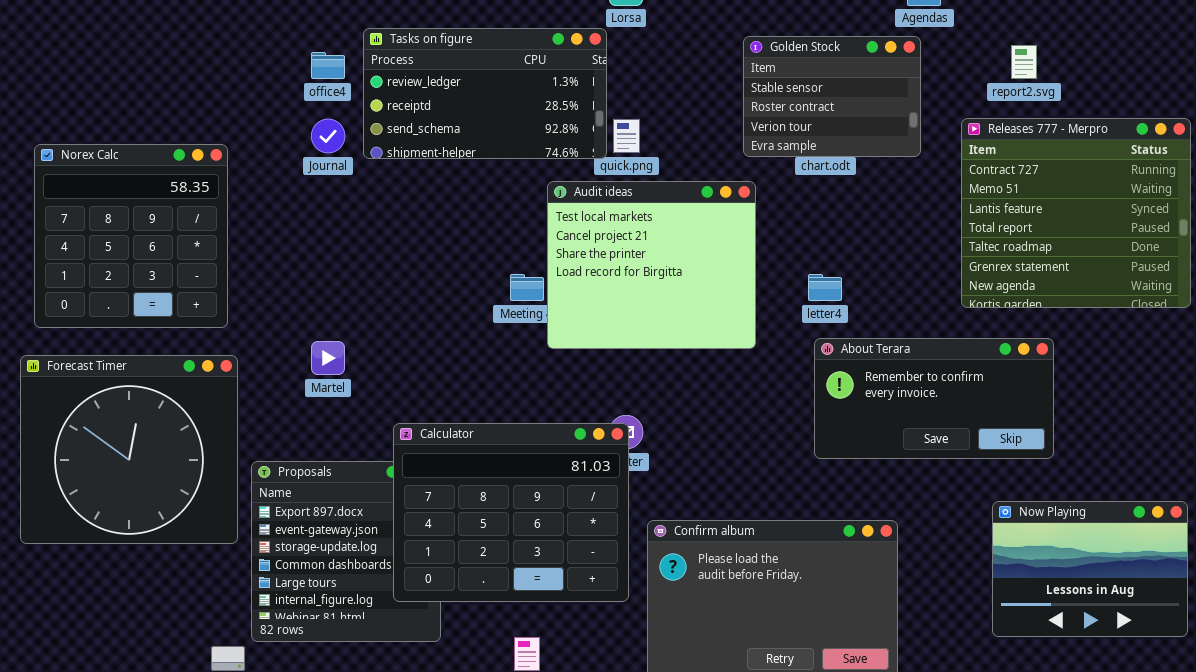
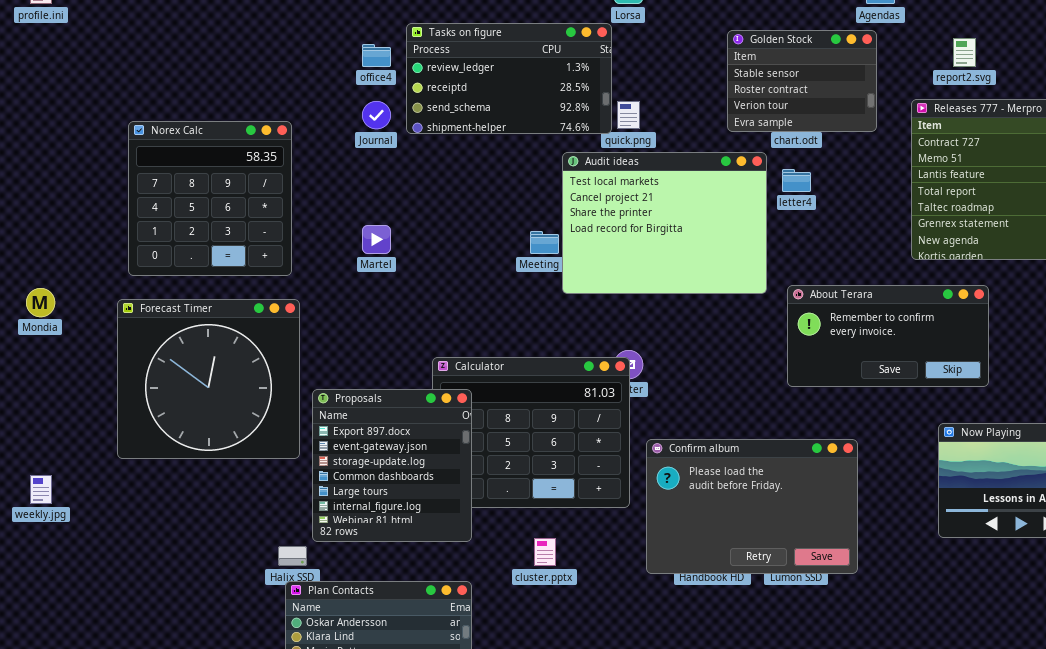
Audit ideas: [547,181,756,349] -> [562,152,767,294], resized
letter4: [808,274,842,301] -> [782,169,811,192], moved
Martel: [311,341,345,375] -> [362,225,391,254], moved
Proposals: [251,461,441,642] -> [312,389,472,542], raised

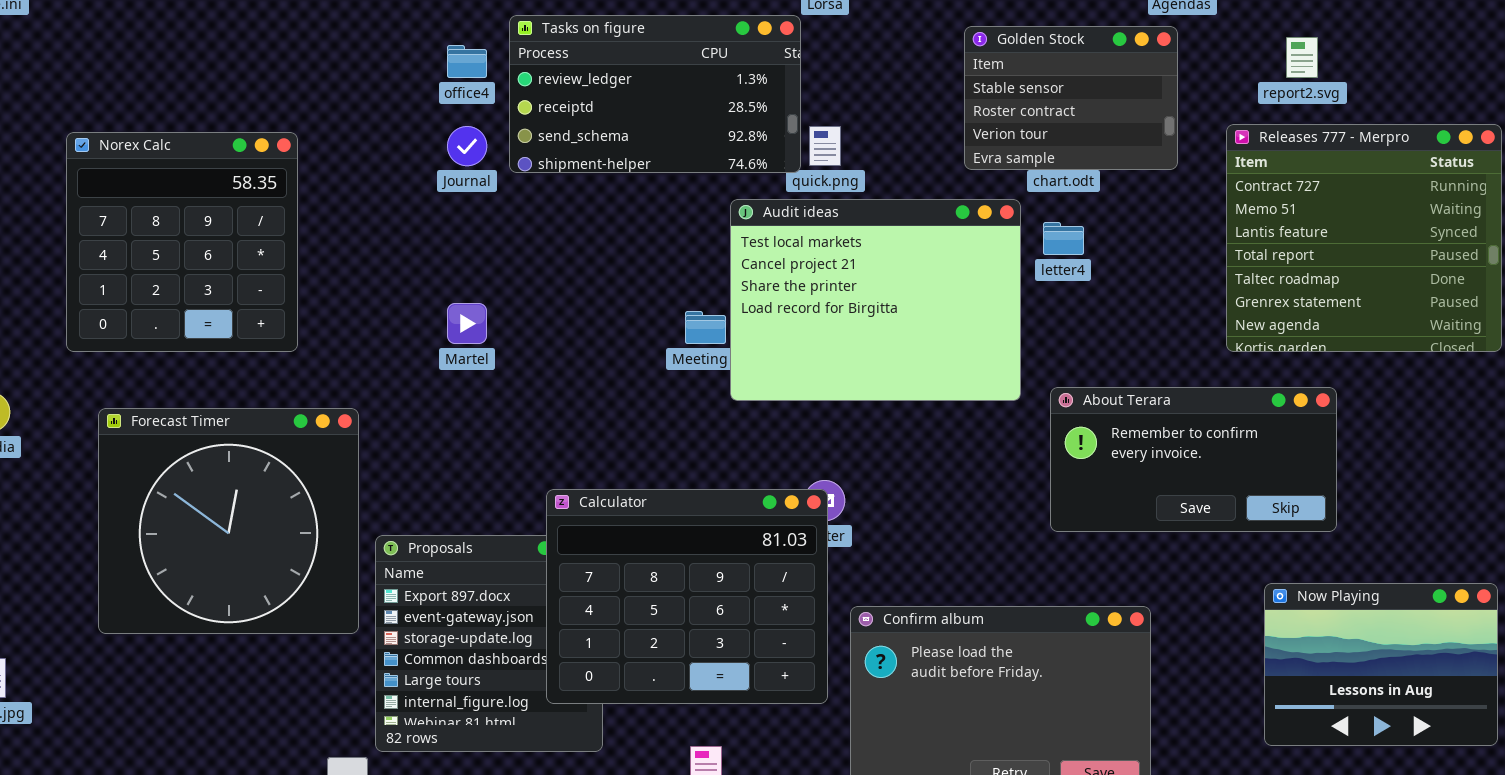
Norex Calc: [128,121,292,276] -> [66,132,298,352], moved
Calculator: [432,357,630,508] -> [546,489,828,704], raised

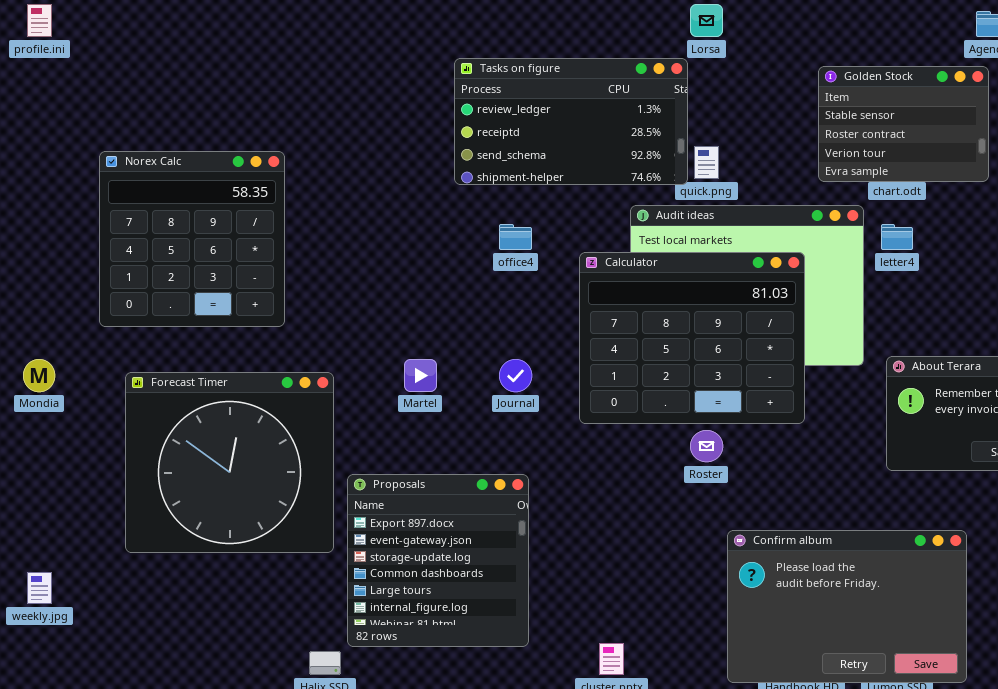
office4: [447,45,487,78] -> [499,224,532,250], moved
Journal: [447,126,487,166] -> [499,359,532,392], moved
Martel: [447,303,487,344] -> [404,359,437,392], moved
Calculator: [546,489,828,704] -> [579,252,805,424], moved

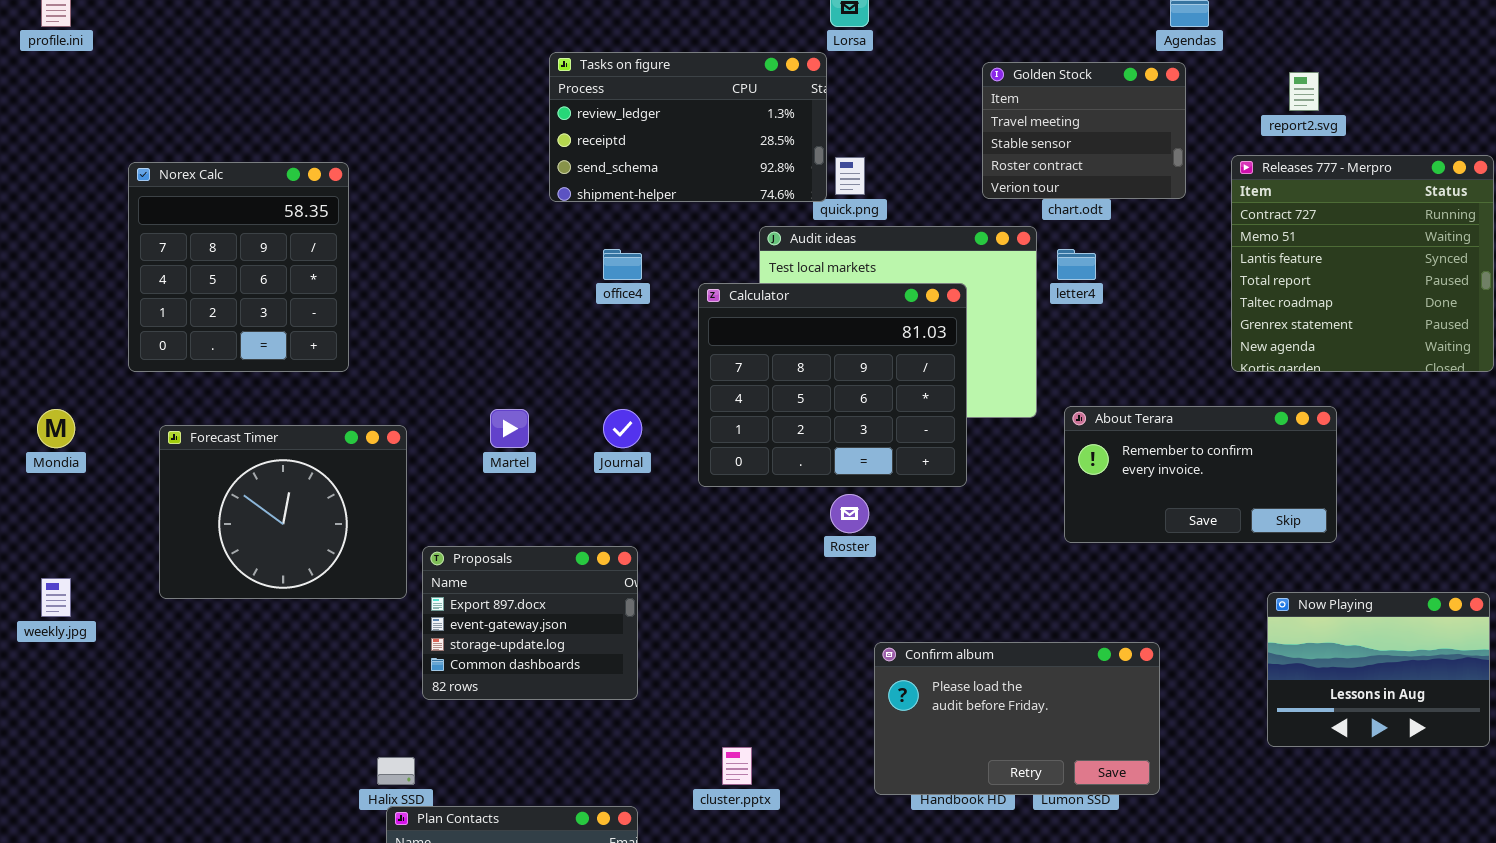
Golden Stock: [818,66,989,182] -> [982,62,1186,199], scrolled up 1 row
Forecast Timer: [125,372,334,553] -> [159,425,407,599], resized
Proposals: [347,474,529,647] -> [422,546,638,700], resized
Confirm album: [727,530,967,683] -> [874,642,1160,795], resized
weekly.jpg: [27,572,52,604] -> [41,578,71,617], moved

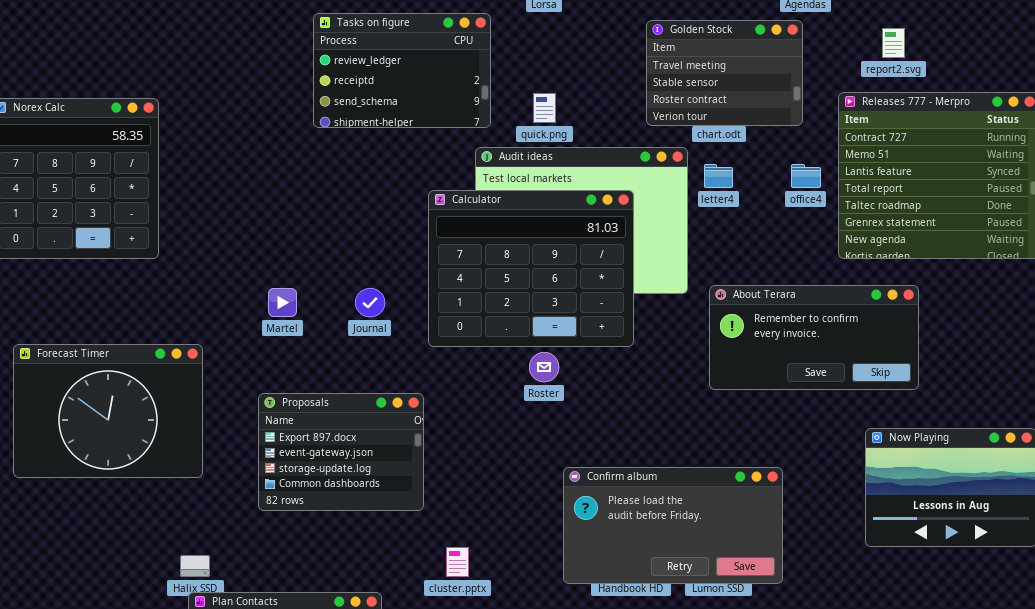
Tasks on figure: [549,52,827,202] -> [313,13,491,128], resized
office4: [603,249,642,280] -> [791,164,821,188], moved
Forecast Timer: [159,425,407,599] -> [13,344,203,478], moved
Proposals: [422,546,638,700] -> [258,393,424,511], moved

